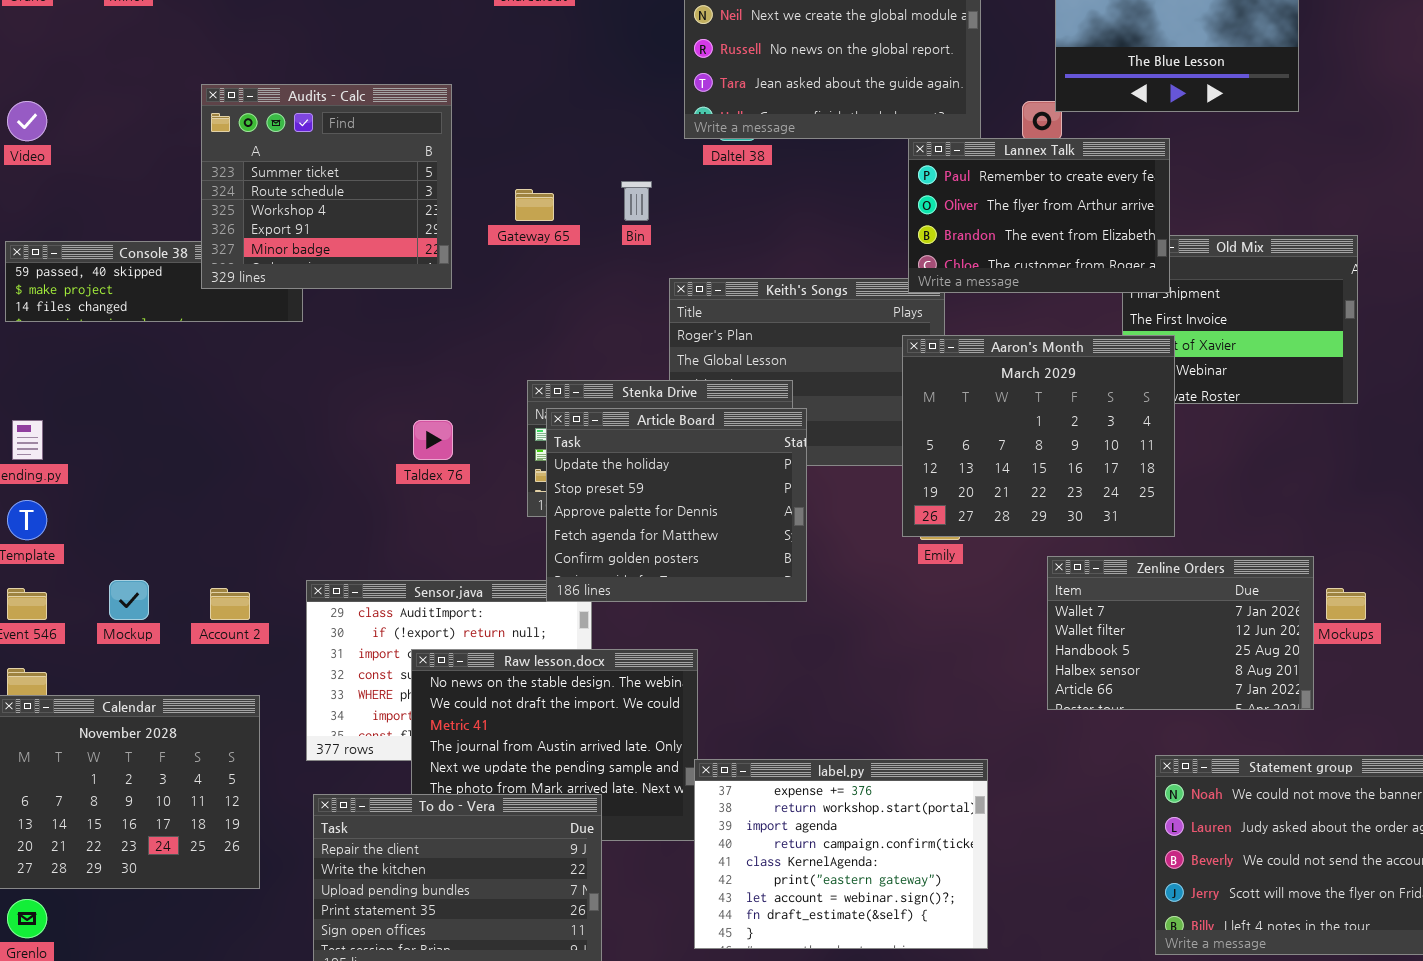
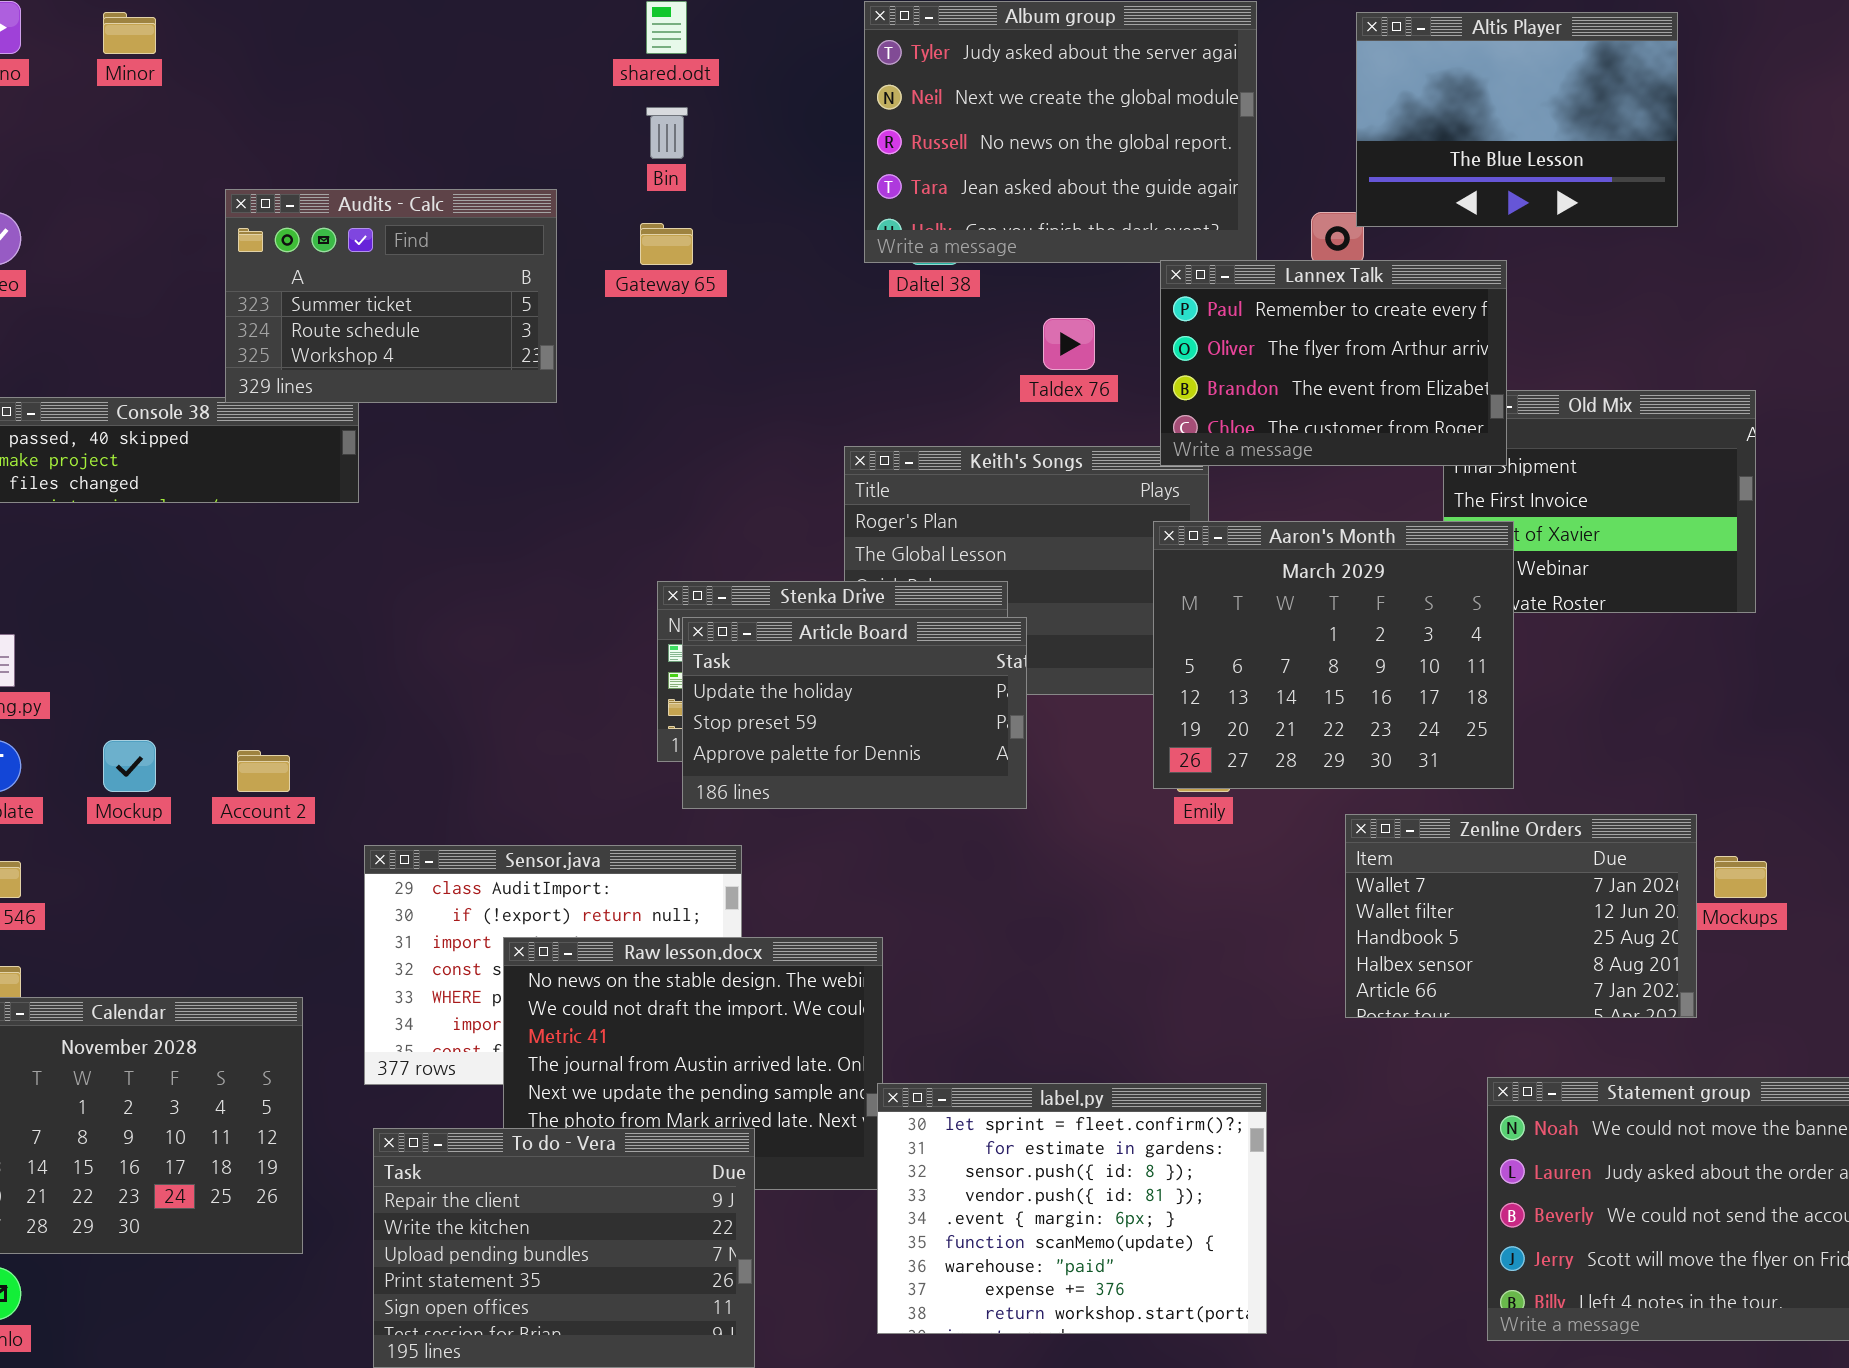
Audits - Calc: [201,84,452,289] -> [225,189,557,403], resized
Bin: [621,181,652,221] -> [646,107,688,159], moved
Gateway 65: [515,189,554,221] -> [640,223,693,265], moved
Article Board: [546,408,807,602] -> [682,617,1027,809], resized
Taldex 76: [413,420,453,460] -> [1043,318,1095,370], moved
Mockup: [109,580,149,620] -> [103,740,156,792], moved
Account 2: [210,588,250,620] -> [237,750,290,792], moved
label.py: [694,759,988,949] -> [877,1083,1267,1334], scrolled up 7 rows

